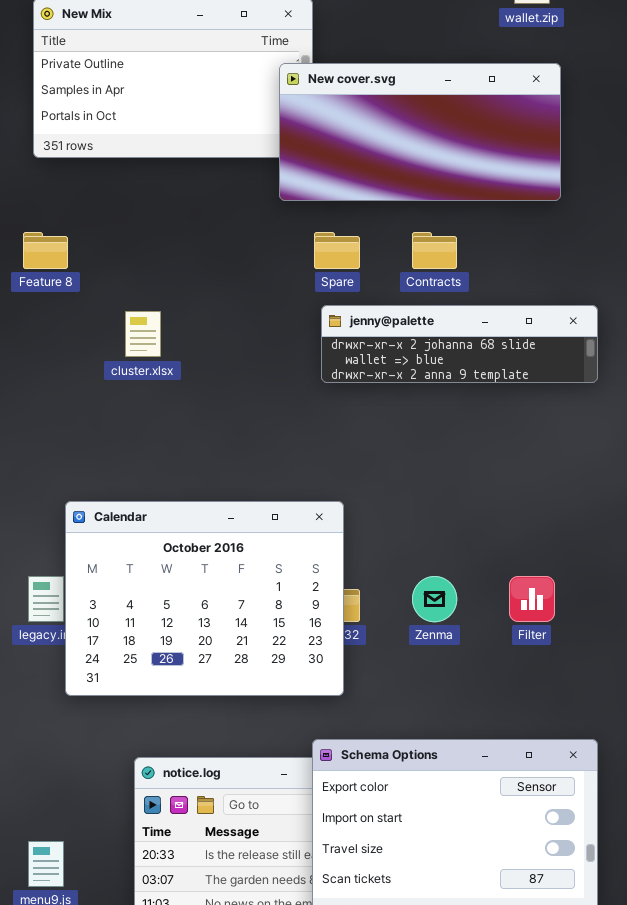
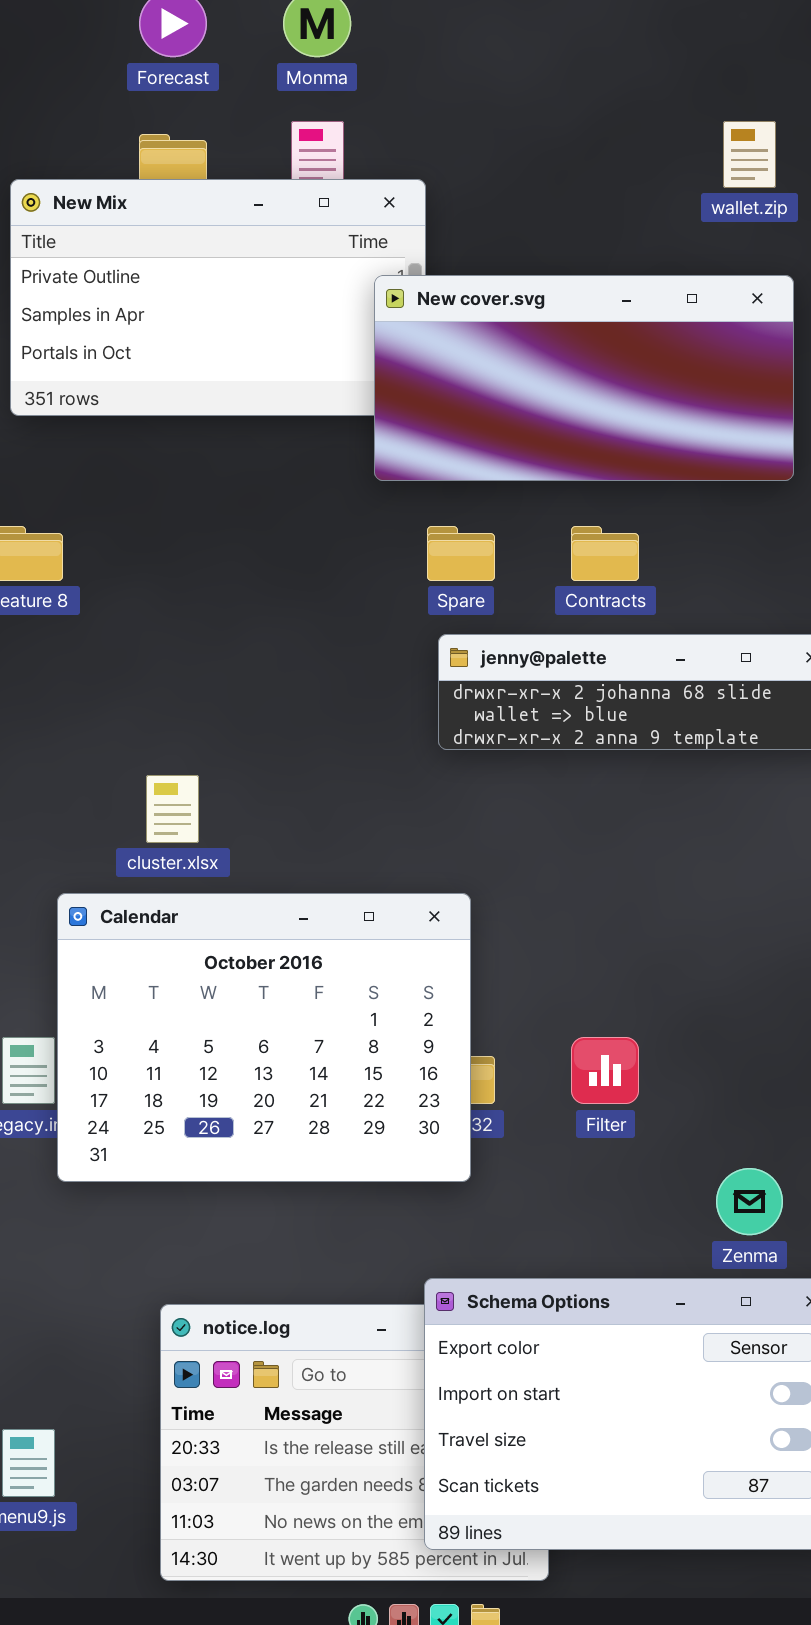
cluster.xlsx: [125,311,161,357] -> [146,775,199,843], moved
Calendar: [65,501,344,696] -> [57,893,471,1182], moved
Zenma: [412,576,457,622] -> [716,1168,783,1235], moved
Filter: [509,576,555,622] -> [571,1037,639,1104], moved

